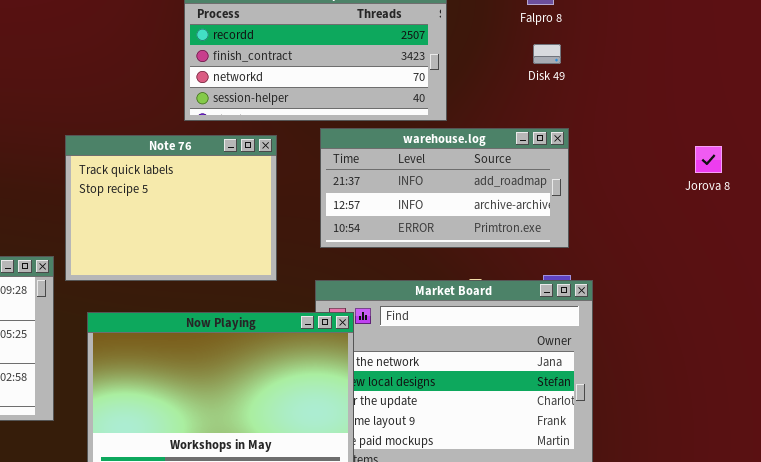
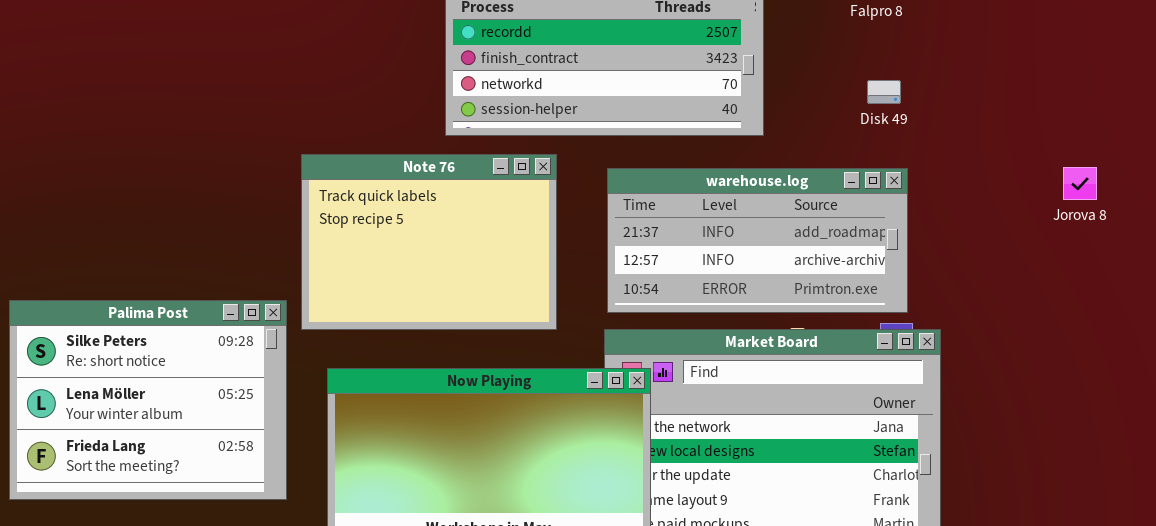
Disk 49: [533,44,561,64] -> [867,80,901,104], moved
warehouse.log: [320,128,569,248] -> [607,168,908,313], moved

